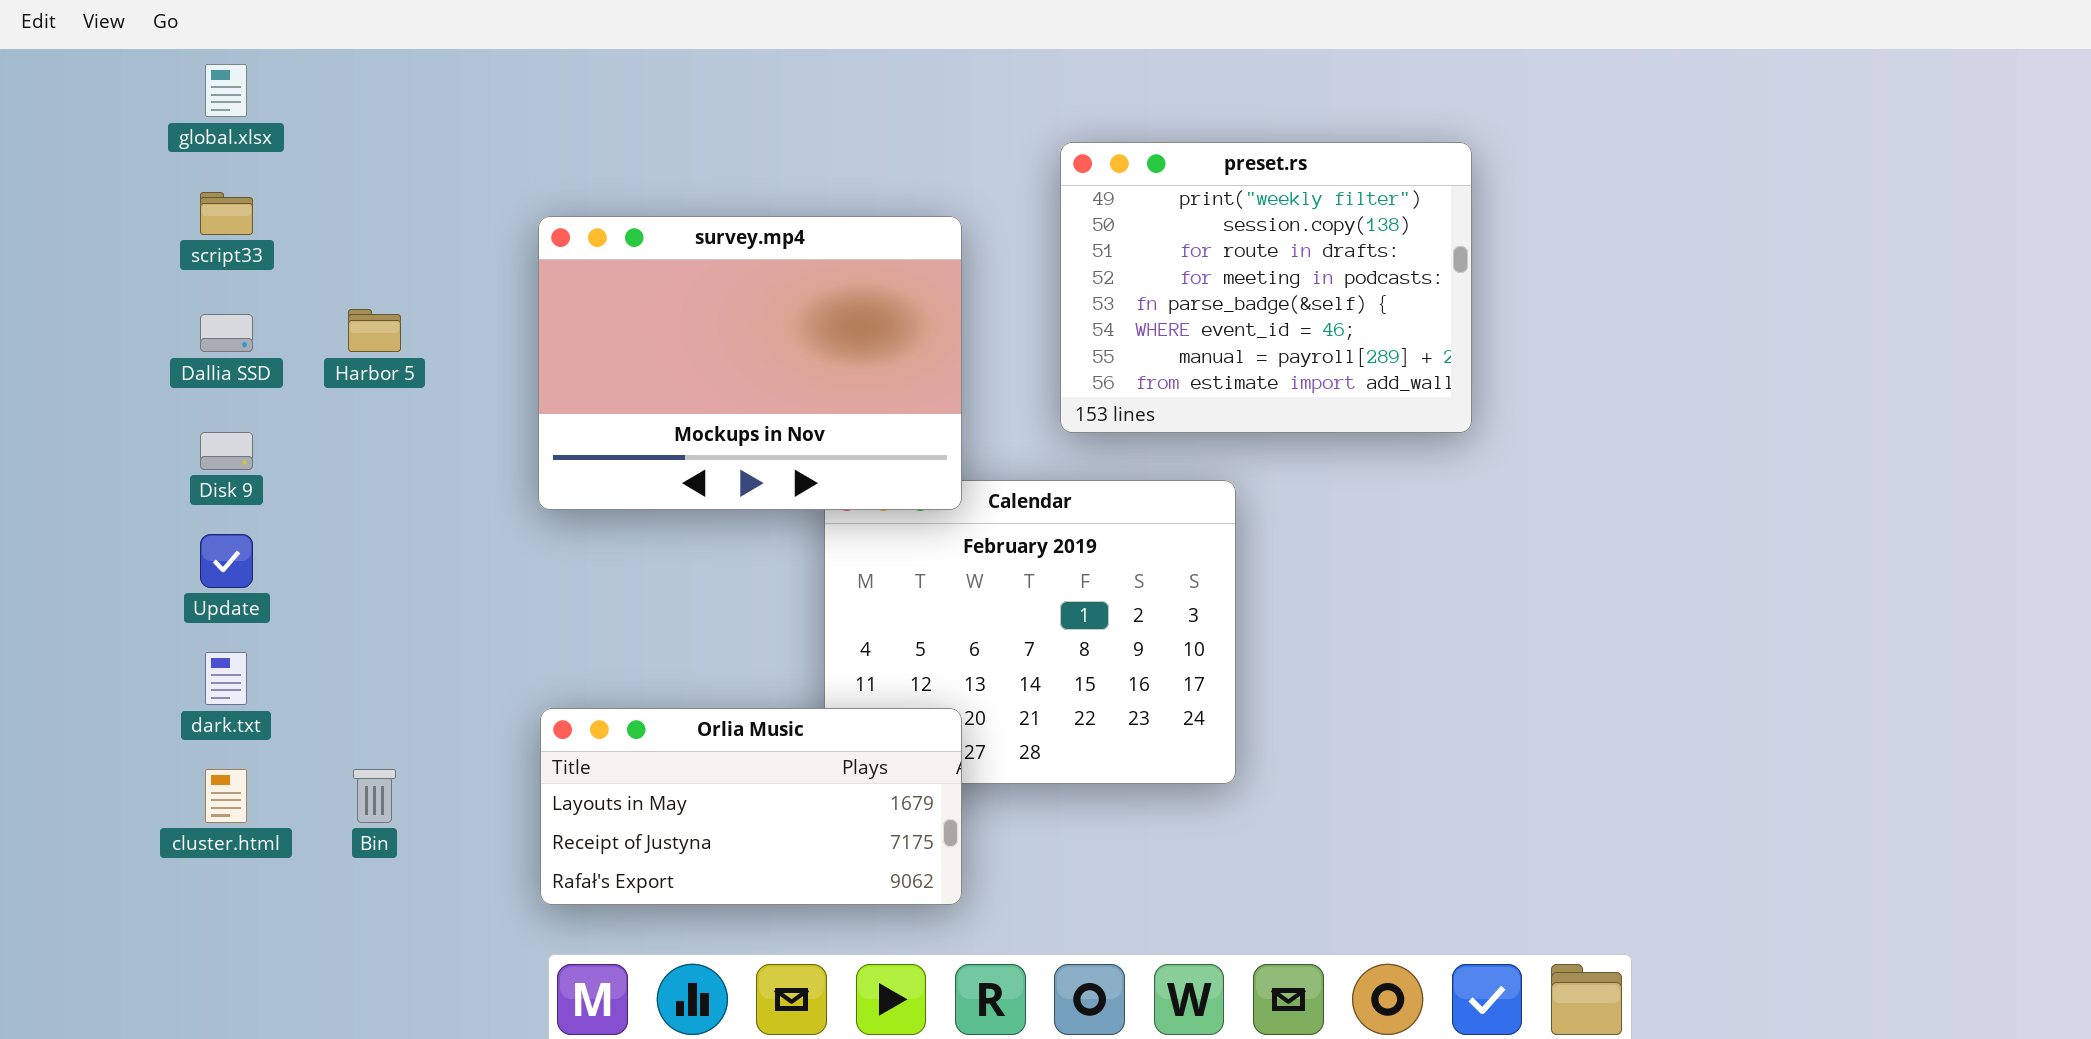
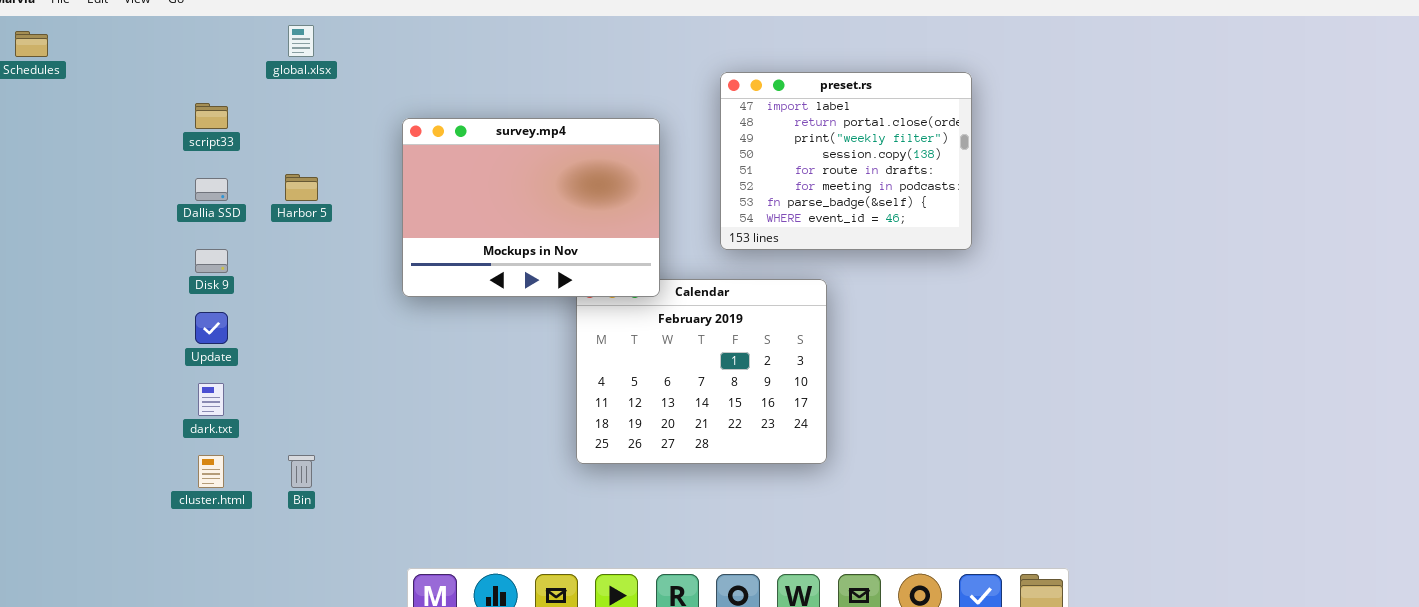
global.xlsx: [205,64,247,117] -> [288,25,314,57], moved
preset.rs: [1060,142,1472,433] -> [720,72,972,250], scrolled up 2 rows
Orlia Music: [540,708,962,905] -> none, closed

